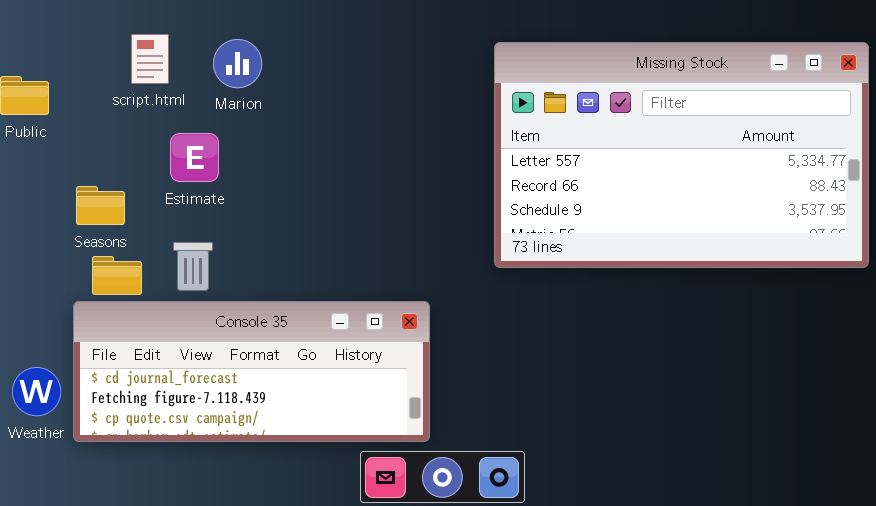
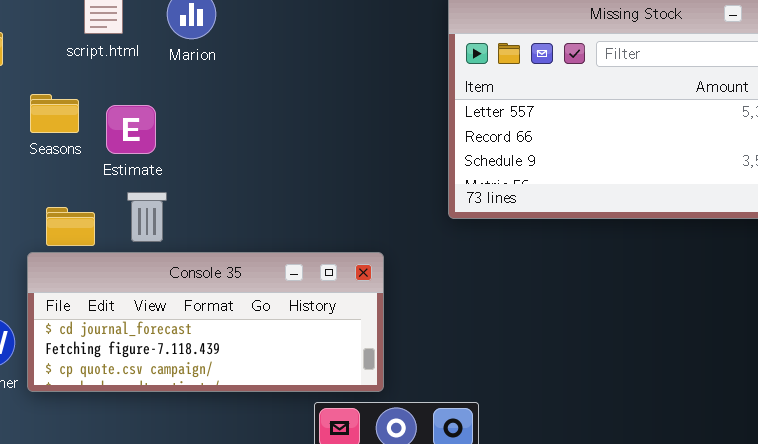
Estimate: [170,133,219,182] -> [106,105,156,154], moved
Seasons: [76,186,125,225] -> [30,94,79,133], moved

